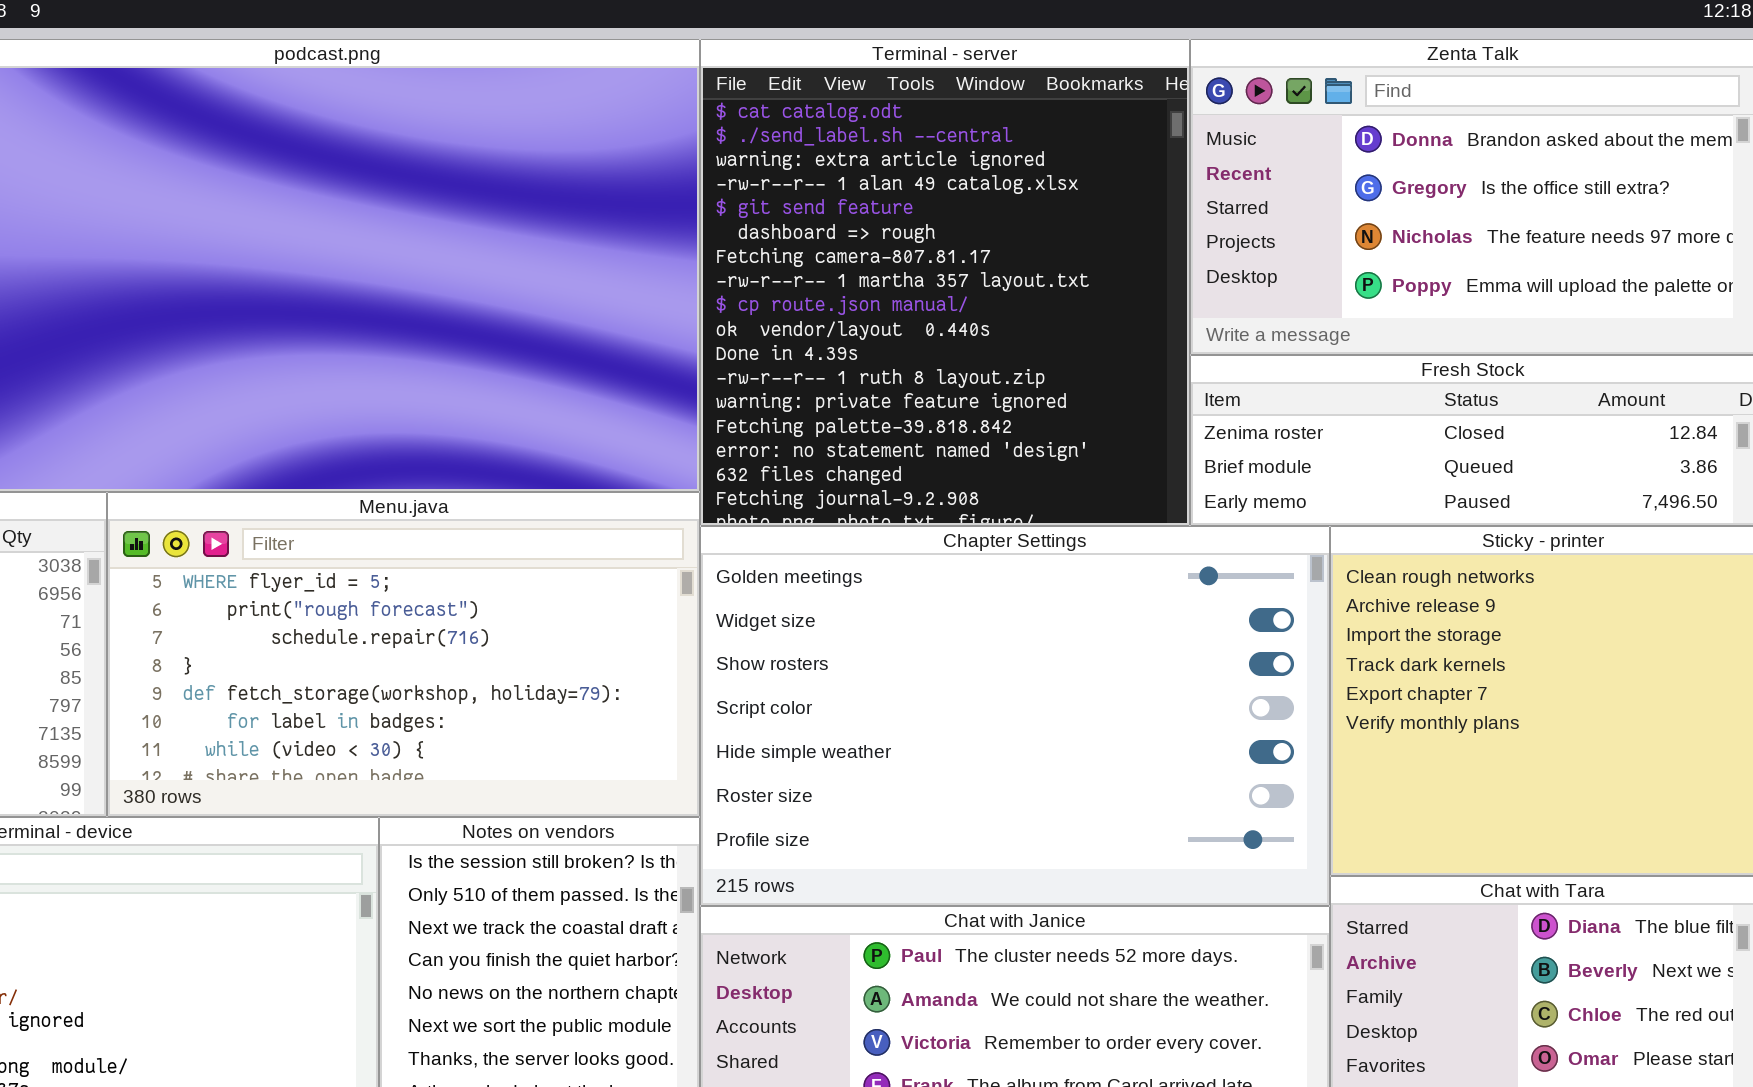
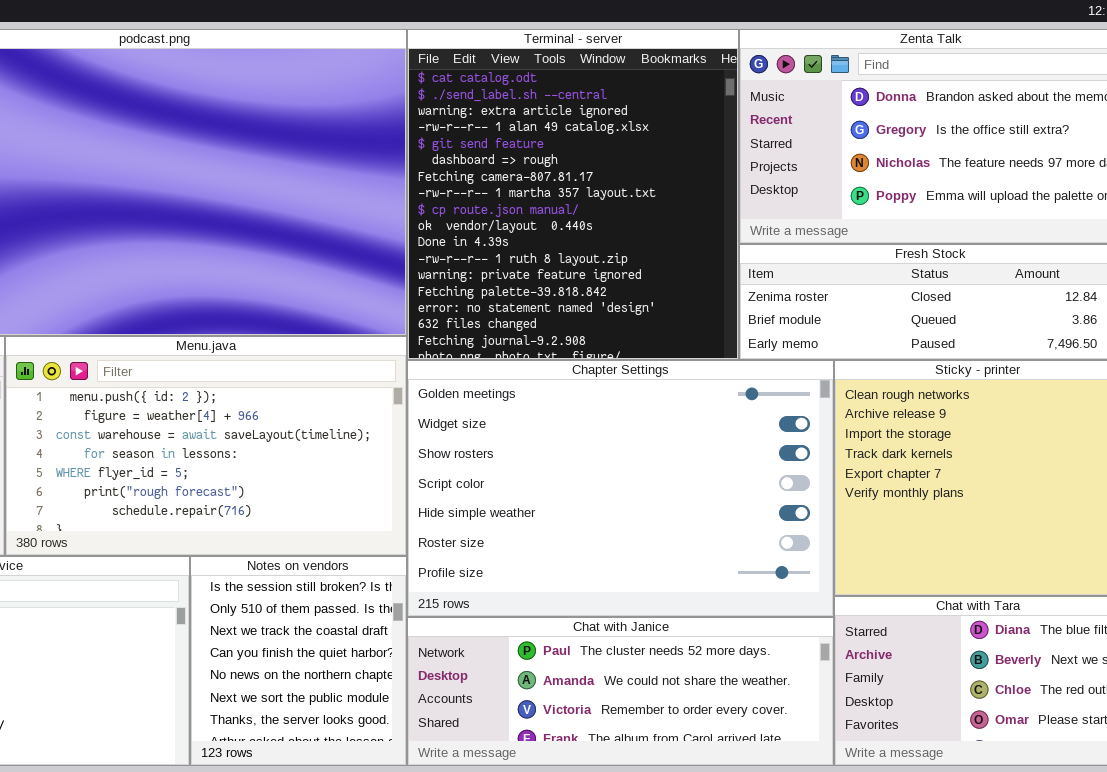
Menu.java: [107,492,700,817] -> [5,336,407,556], scrolled up 4 rows

